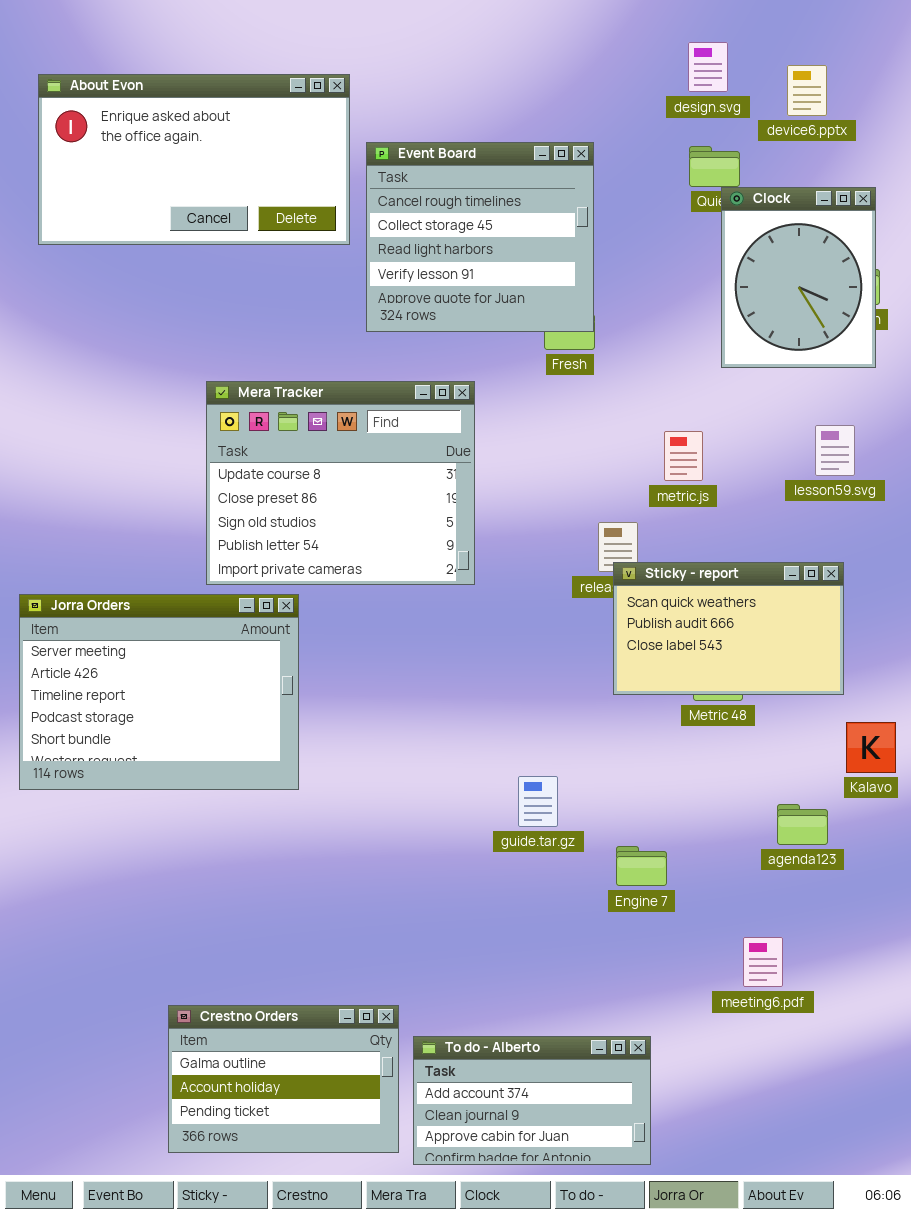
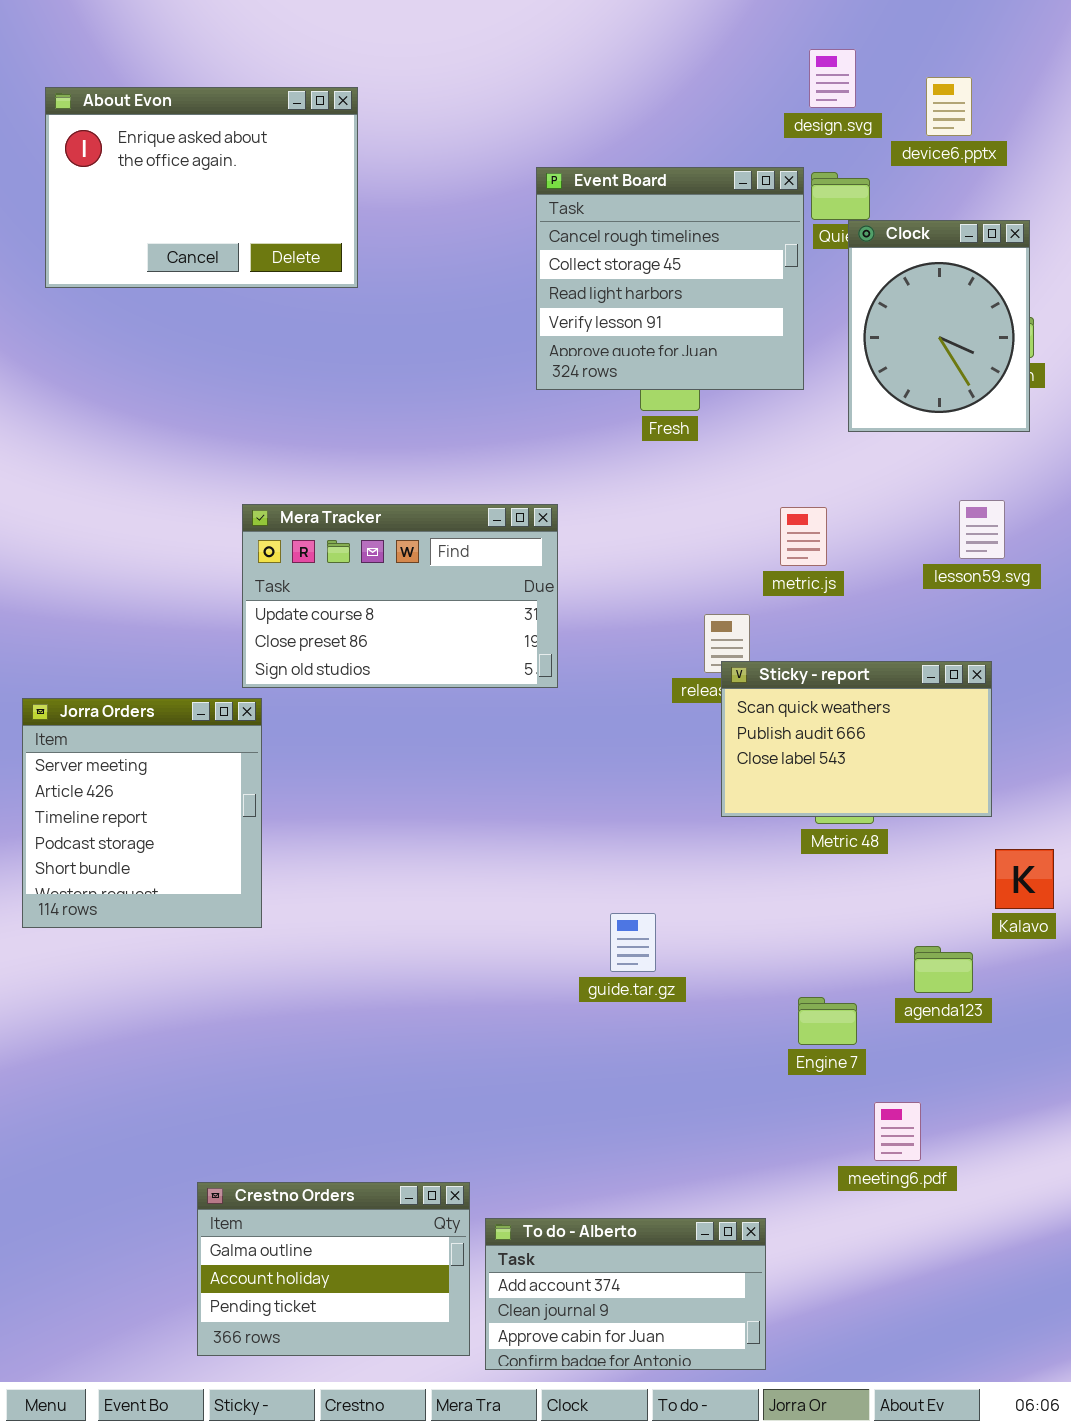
About Evon: [38,74,350,245] -> [45,87,358,288], resized
Event Board: [366,142,594,332] -> [536,167,804,390], moved
Mera Tracker: [206,381,475,585] -> [242,504,558,688], resized
Jorra Orders: [19,594,299,790] -> [22,698,262,928], resized
Engine 7: [616,846,667,886] -> [798,997,857,1045], moved

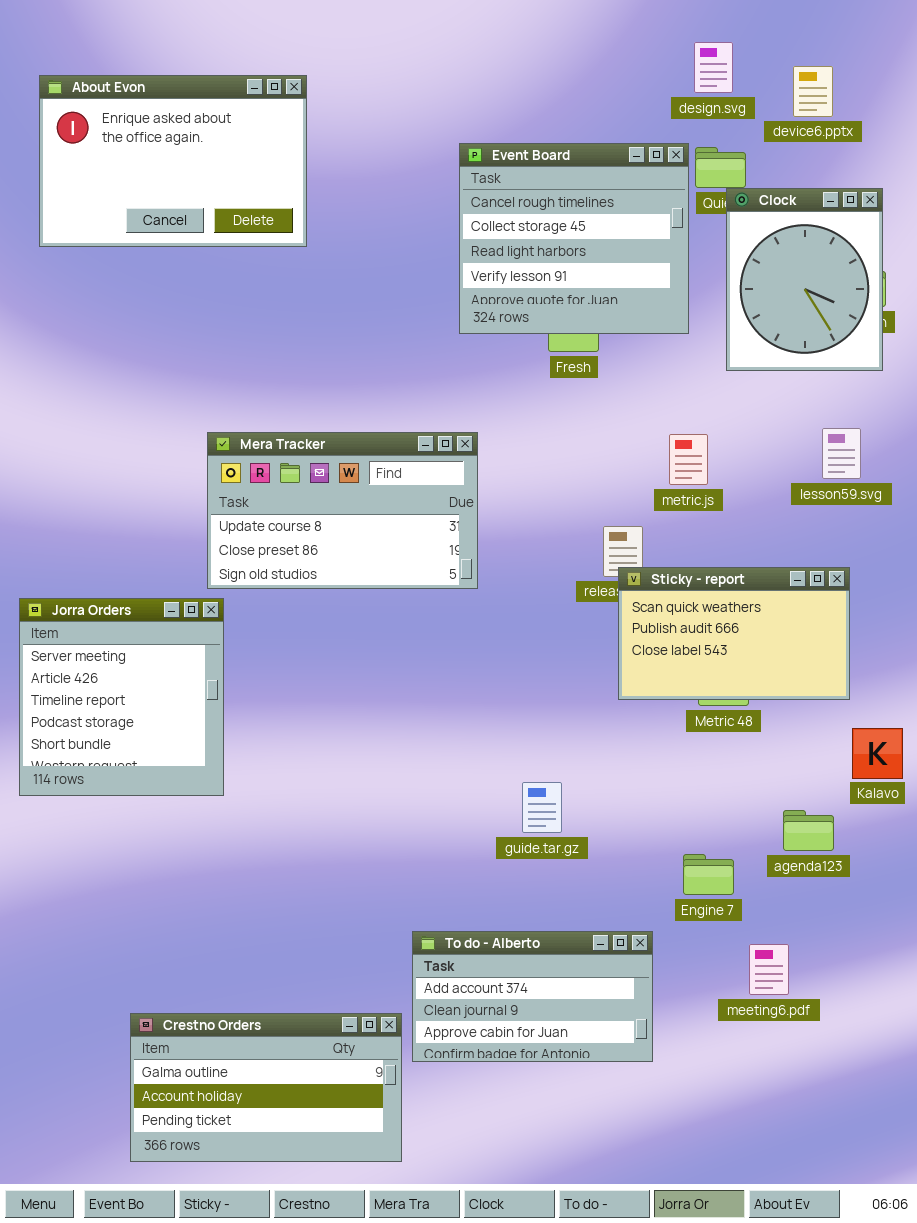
Crestno Orders: [197,1182,470,1356] -> [130,1013,402,1162], resized
To do - Alberto: [485,1218,766,1370] -> [412,931,653,1062], moved

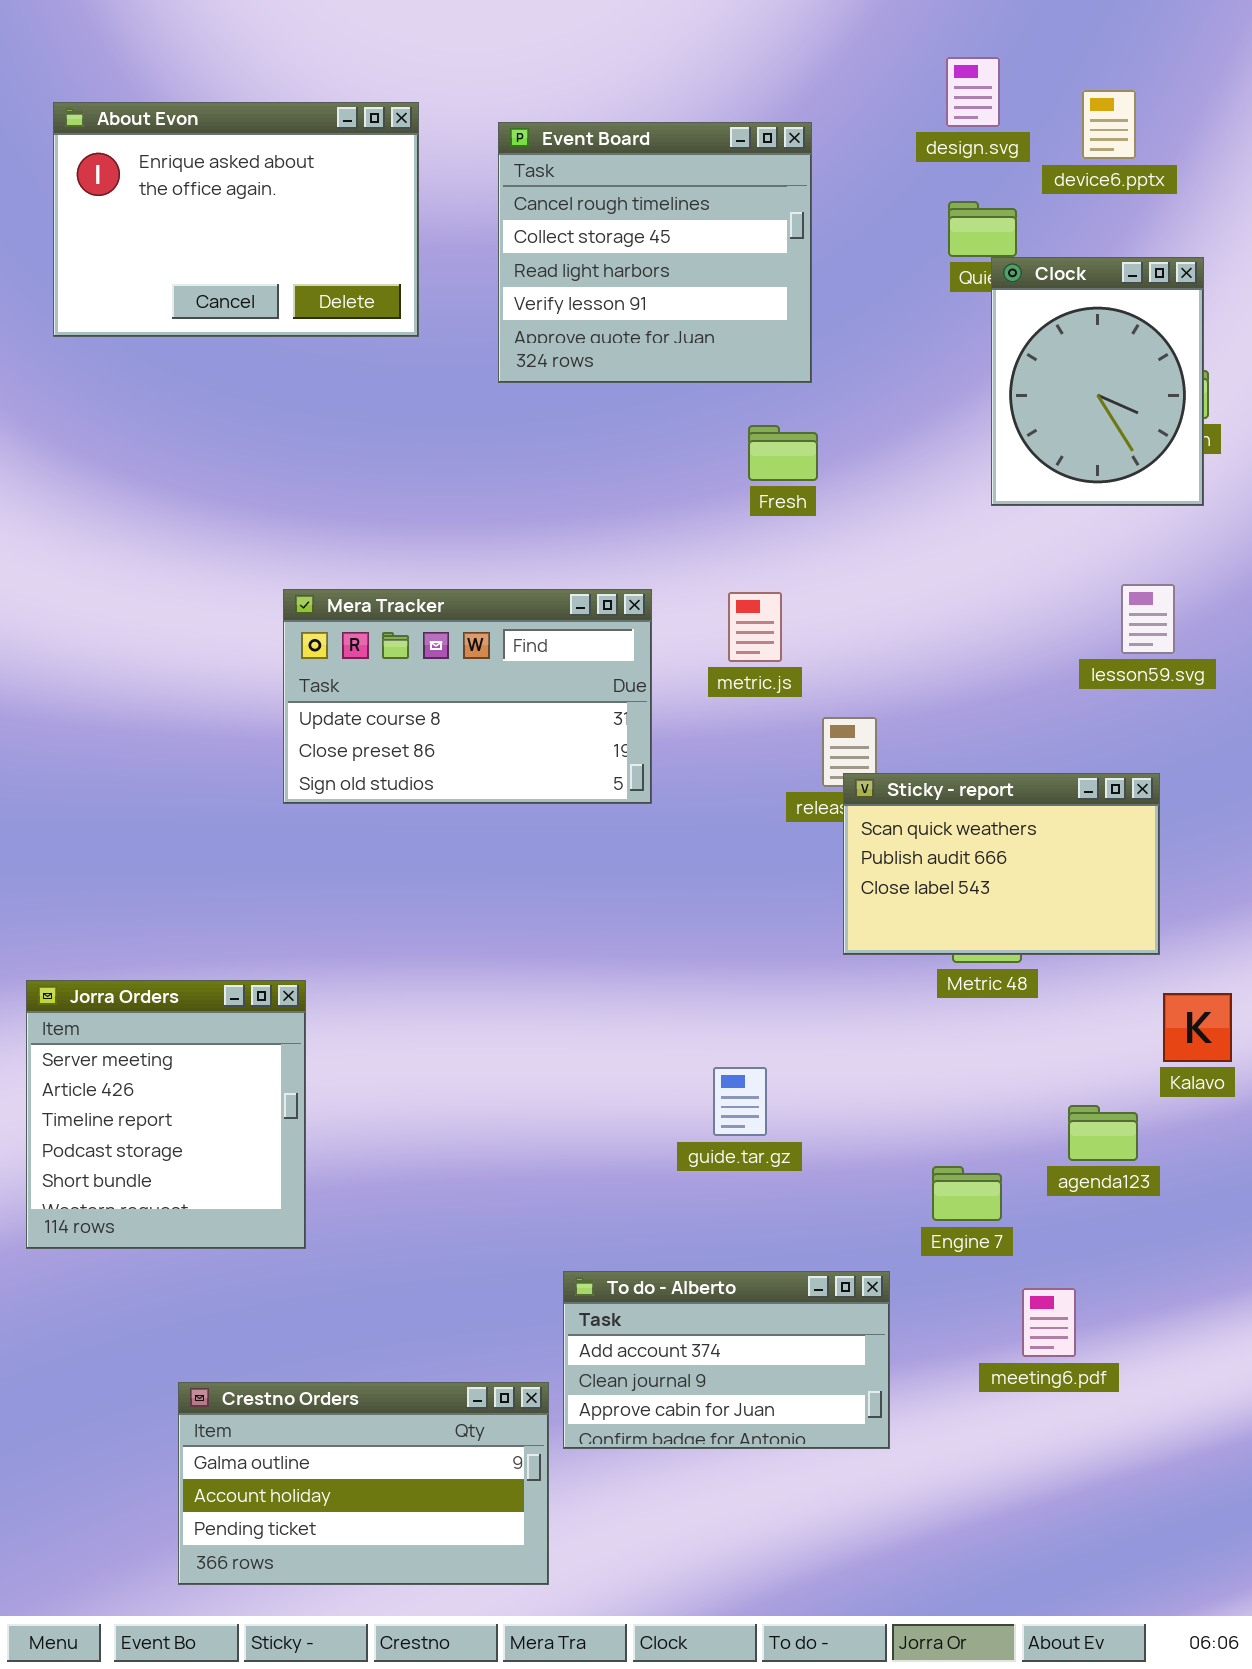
Event Board: [459,143,689,334] -> [498,122,812,383], moved
metric.js: [669,434,708,485] -> [728,592,782,662], moved
Jorra Orders: [19,598,224,796] -> [26,980,306,1249], moved

